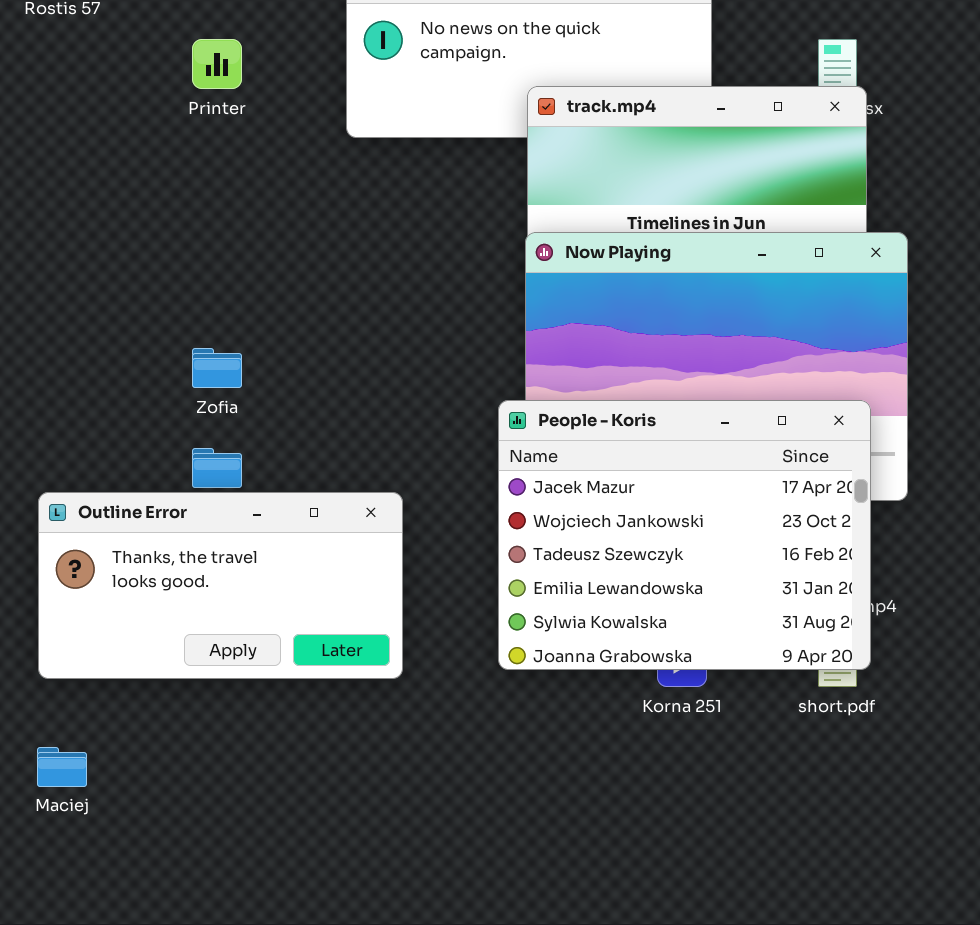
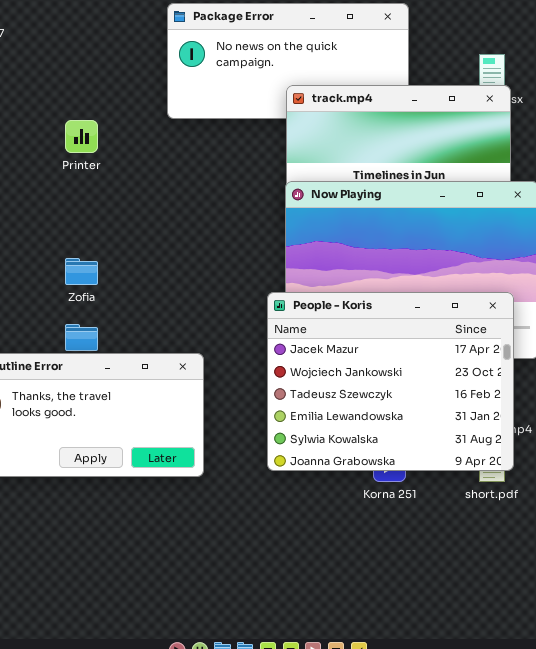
Printer: [192,39,242,89] -> [65,120,98,153], moved

